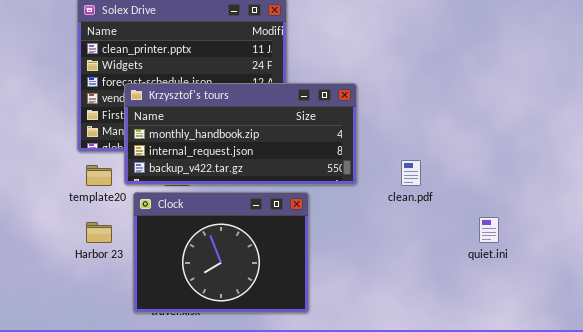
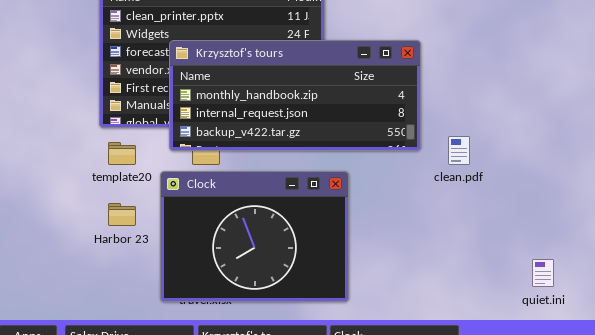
Krzysztof's tours: [124,83,357,185] -> [169,40,421,151], moved
quiet.ini: [479,217,499,243] -> [532,259,554,287], moved

